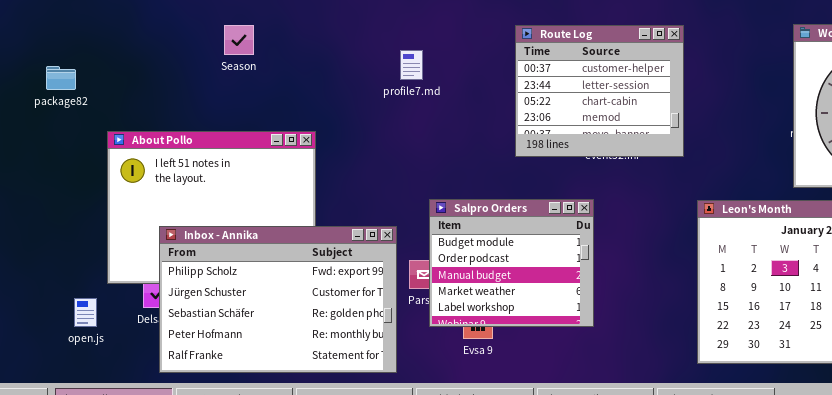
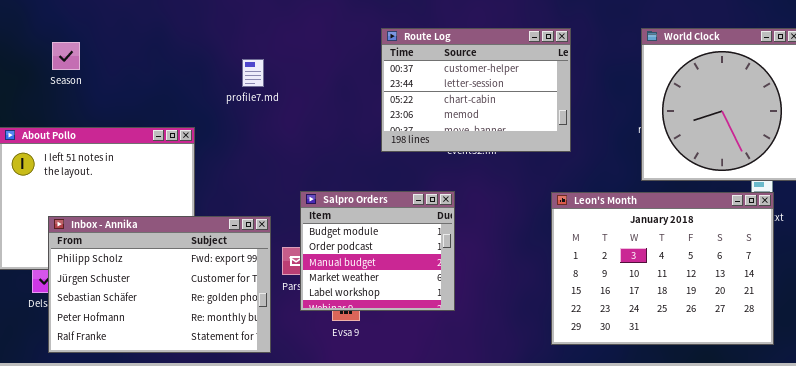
Season: [224,25,254,55] -> [52,42,80,70], moved
Route Log: [515,25,684,157] -> [381,28,571,152], resized
profile7.md: [400,50,423,80] -> [242,59,264,87], moved

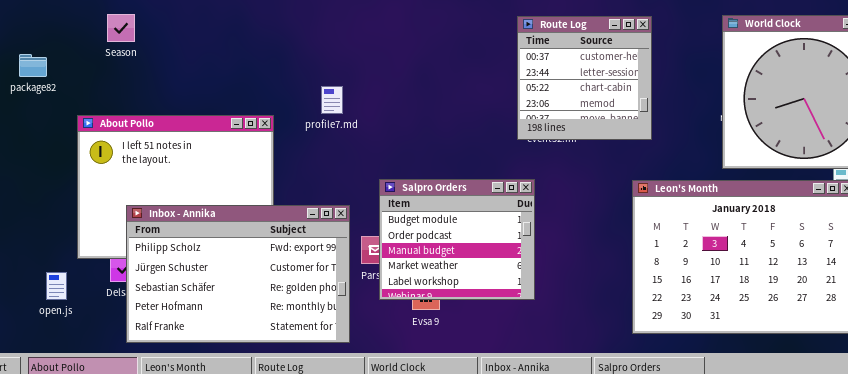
Route Log: [381,28,571,152] -> [517,16,652,140], resized
Season: [52,42,80,70] -> [107,14,135,42], moved
profile7.md: [242,59,264,87] -> [321,86,343,114], moved

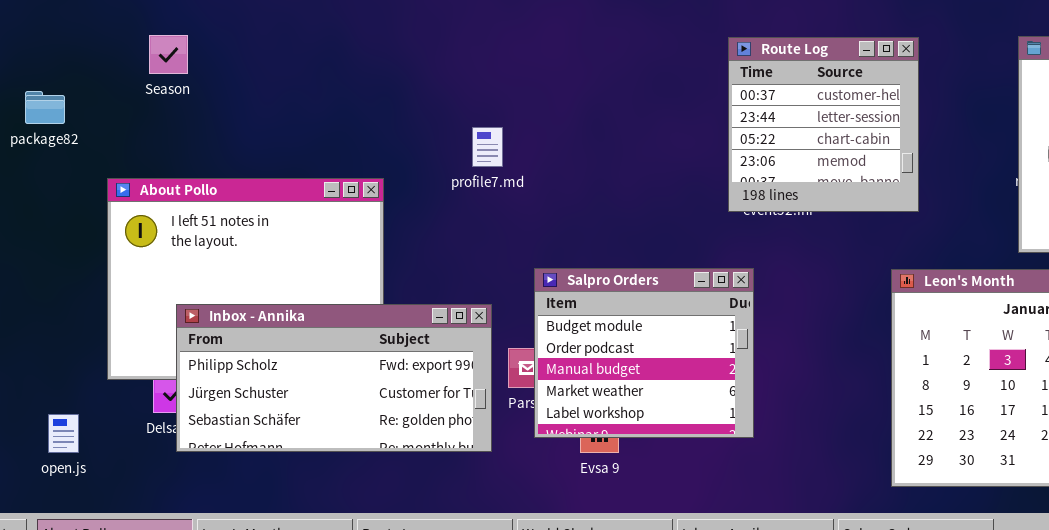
profile7.md: [321,86,343,114] -> [472,127,503,167], moved
Inbox - Annika: [126,205,350,343] -> [176,304,492,452], resized
open.js: [46,272,67,300] -> [48,414,79,453], moved

